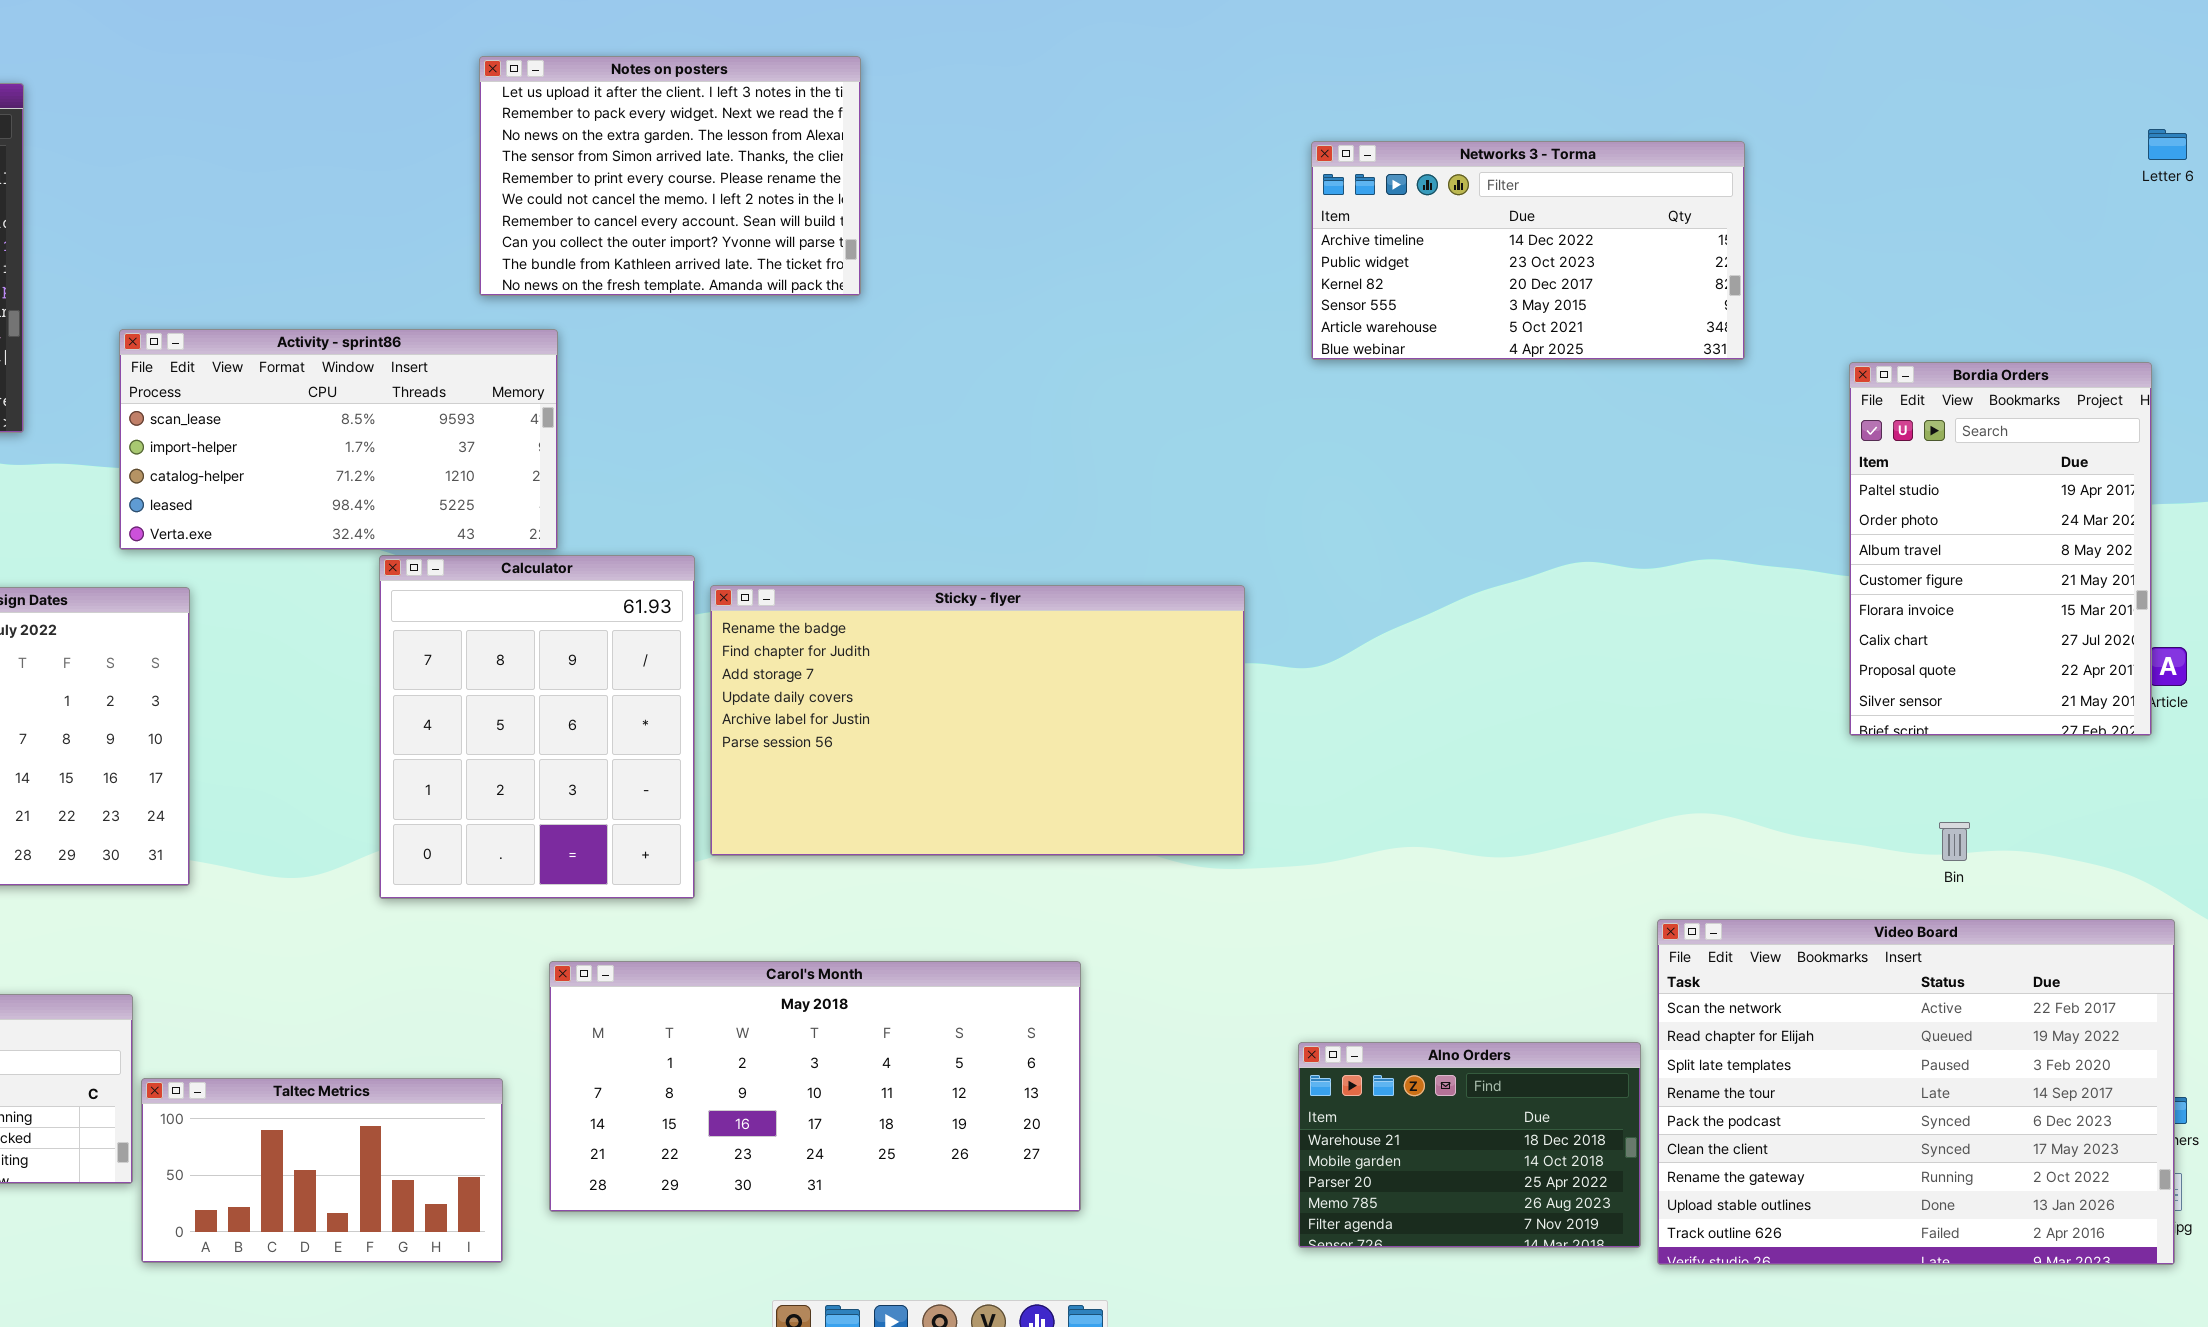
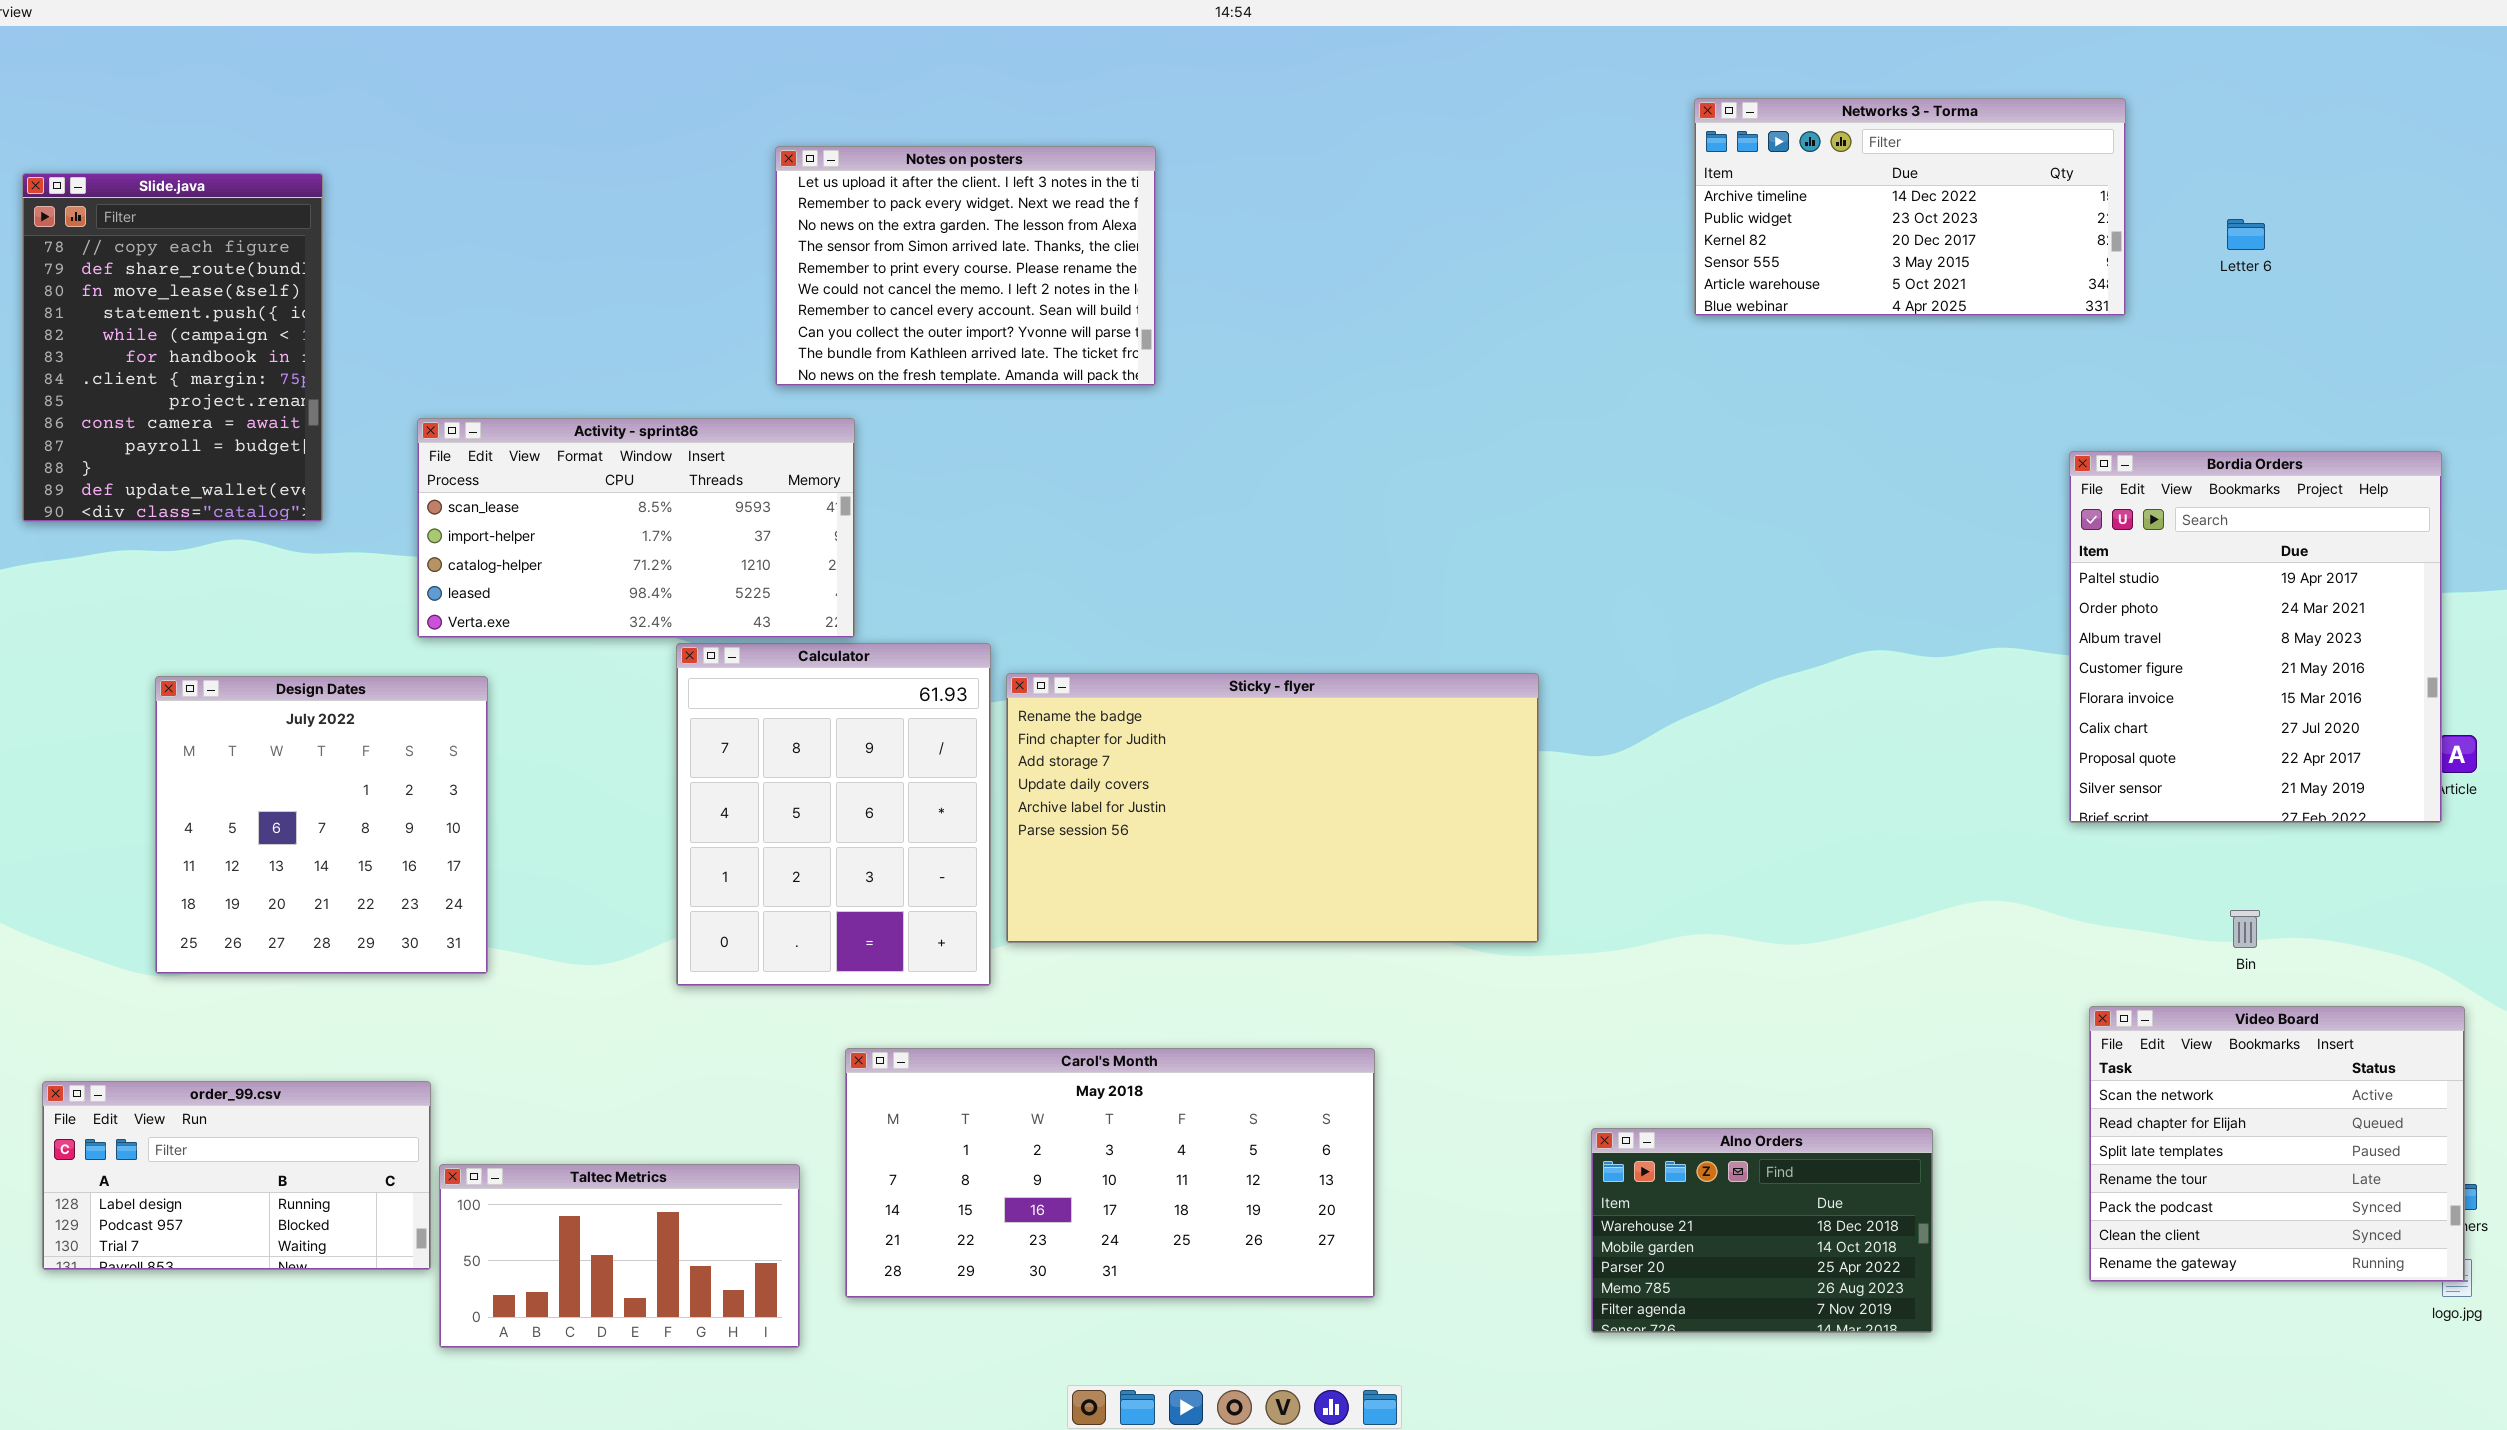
Letter 6: [2148,129,2187,160] -> [2227,219,2265,250], moved
Networks 3 - Torma: [1311,141,1745,360] -> [1694,98,2126,316], moved
Bordia Orders: [1849,362,2152,736] -> [2069,451,2442,823], resized
Video Board: [1657,919,2175,1265] -> [2089,1006,2465,1282], resized

